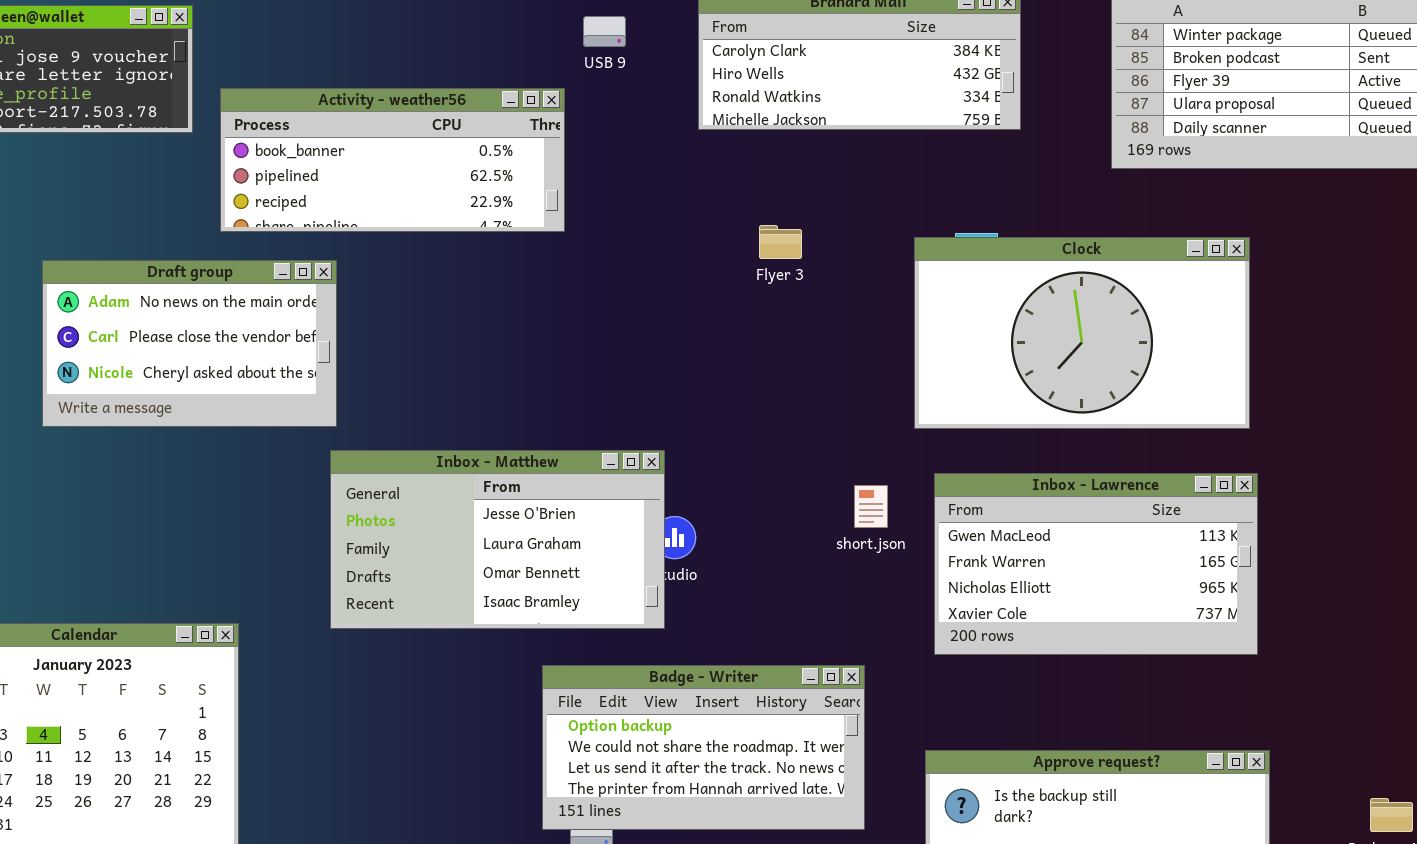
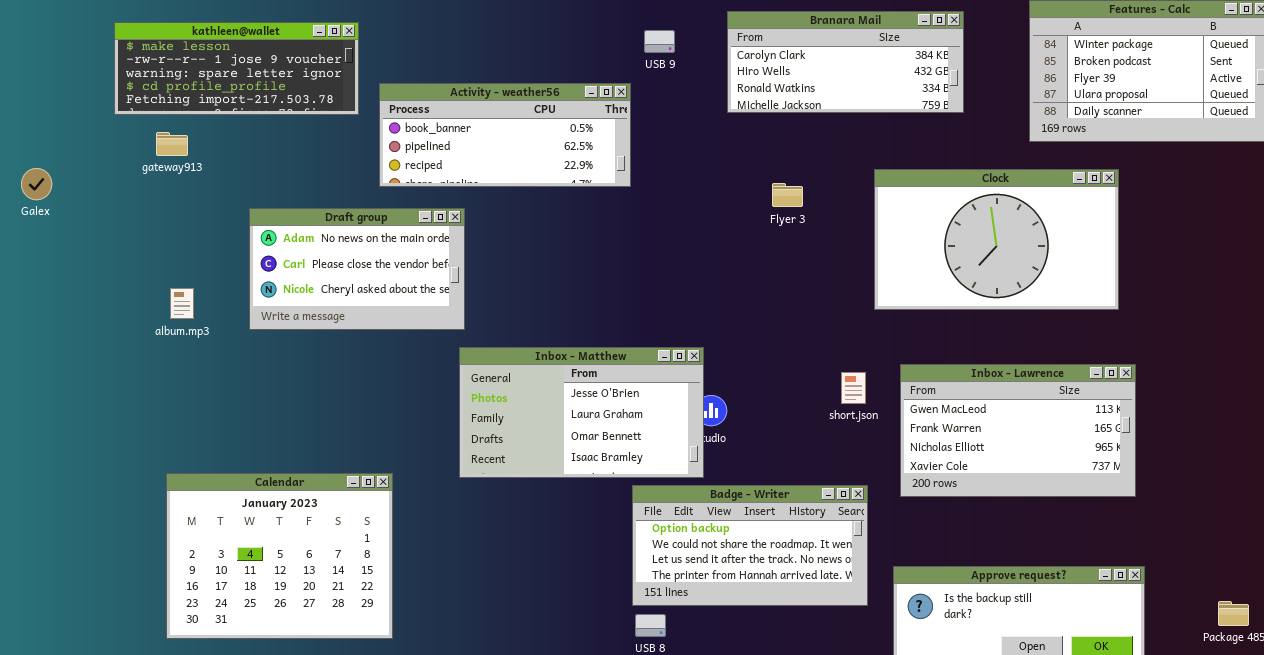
Clock: [914,237,1250,429] -> [874,169,1119,310], moved
Badge - Writer: [542,665,865,830] -> [632,485,868,606], moved

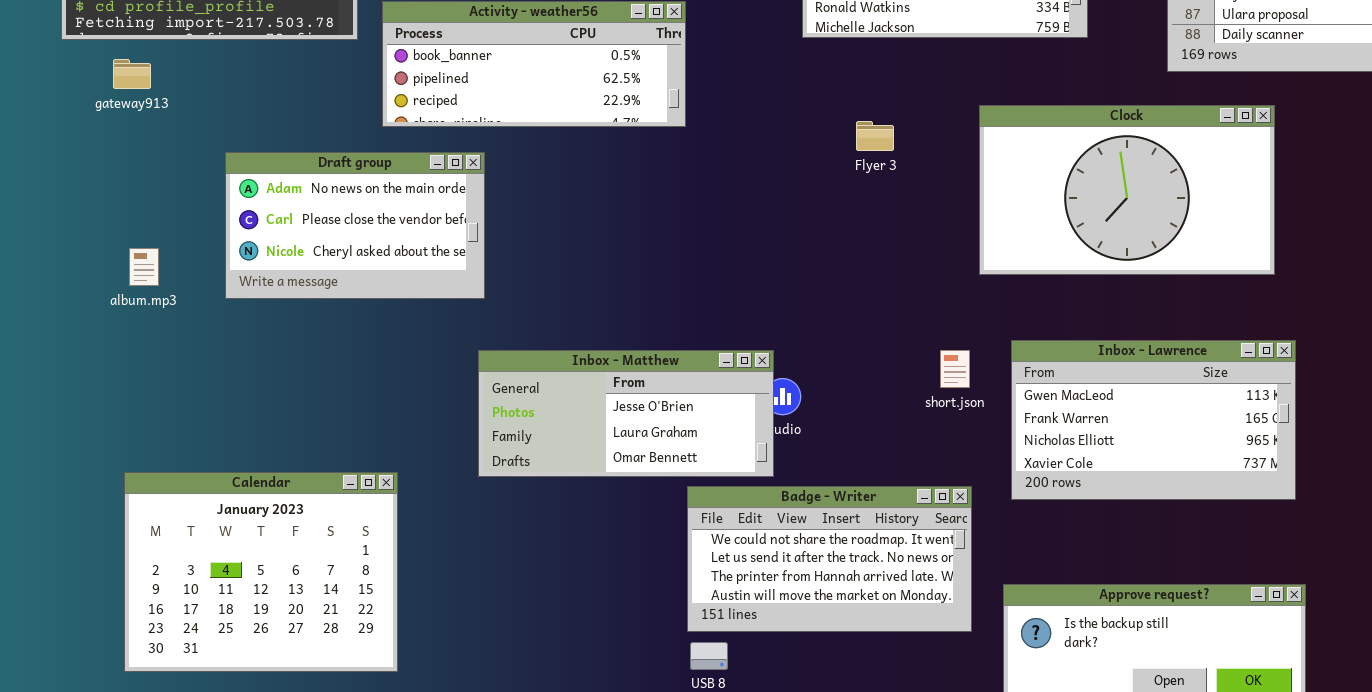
Inbox - Matthew: [459,347,704,478] -> [478,350,774,477], resized
Badge - Writer: [632,485,868,606] -> [687,486,972,632], scrolled down 1 row

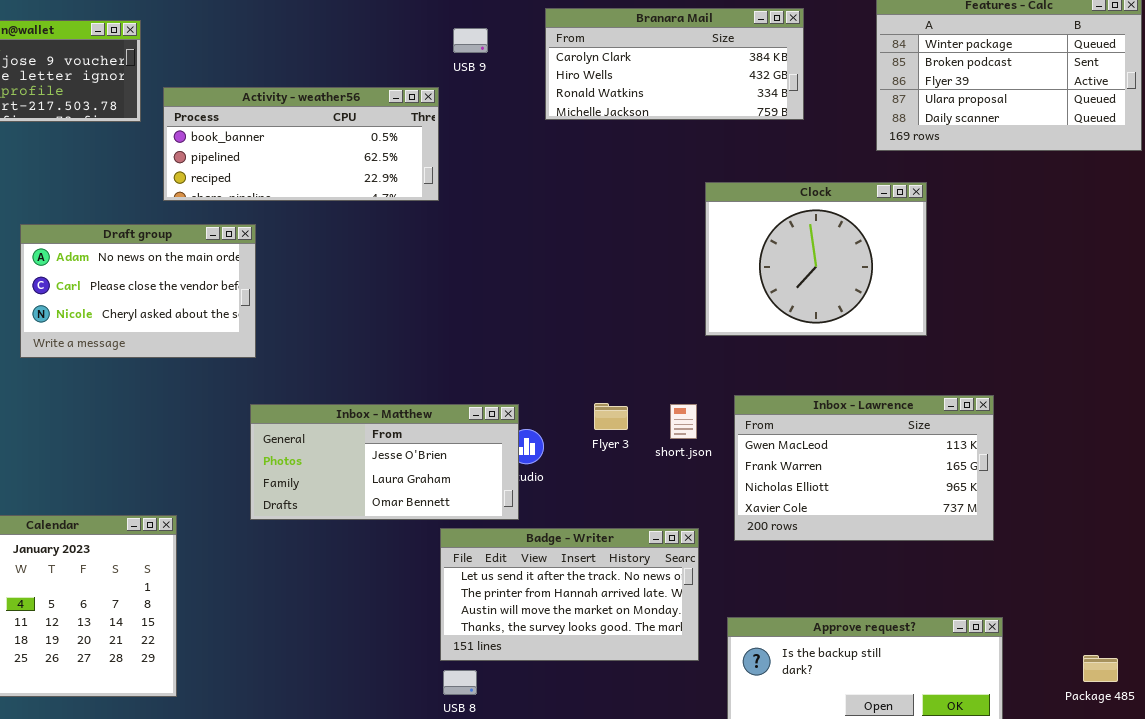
Clock: [979,105,1275,275] -> [705,182,927,336], resized
Flyer 3: [856,121,894,151] -> [594,403,628,430], moved
Badge - Writer: [687,486,972,632] -> [440,528,699,661], scrolled down 1 row

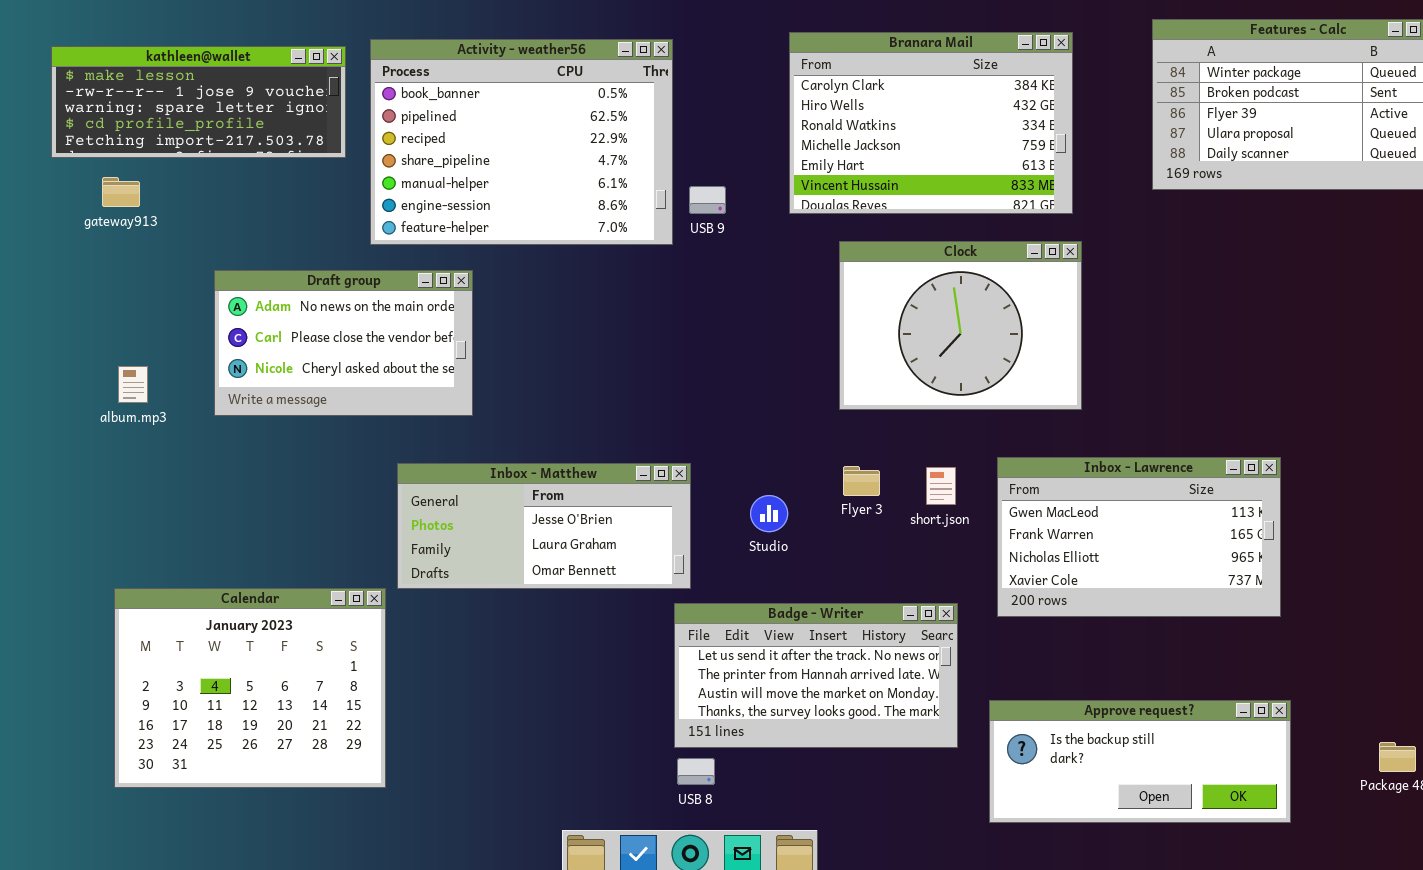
Branara Mail: [545,8,804,120] -> [789,32,1073,214], resized
USB 9: [453,28,488,53] -> [689,186,726,214], moved
Activity - weather56: [163,87,439,201] -> [370,39,673,245], resized
Clock: [705,182,927,336] -> [839,241,1082,410], moved
Inbox - Matthew: [250,404,519,520] -> [397,463,691,589], moved

